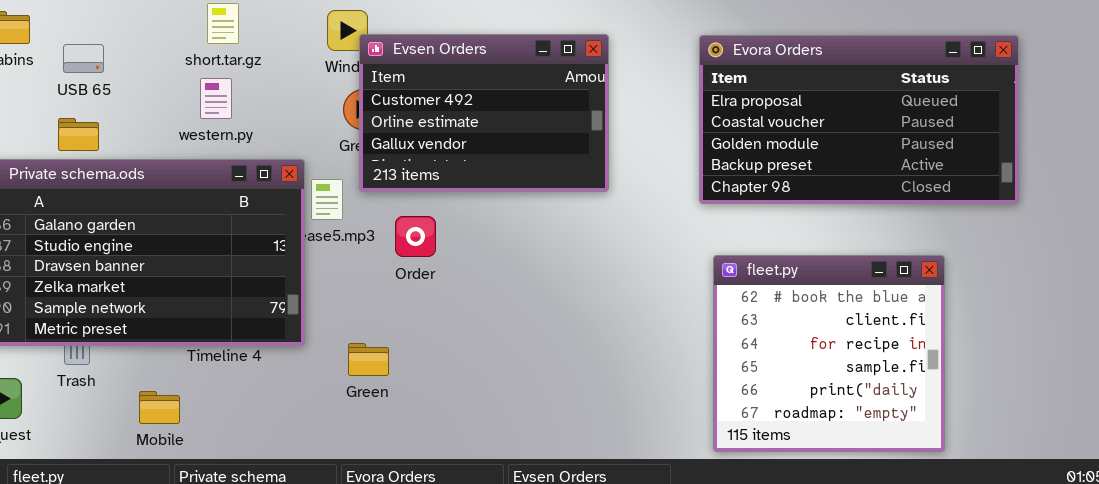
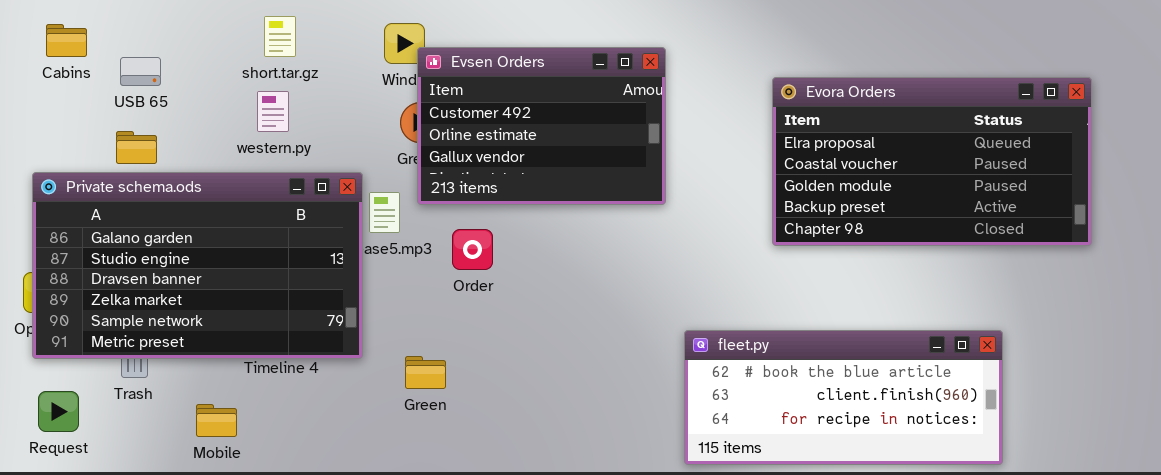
Evora Orders: [699,35,1019,204] -> [772,77,1092,246], moved
fleet.py: [713,255,945,452] -> [684,330,1003,465], resized

